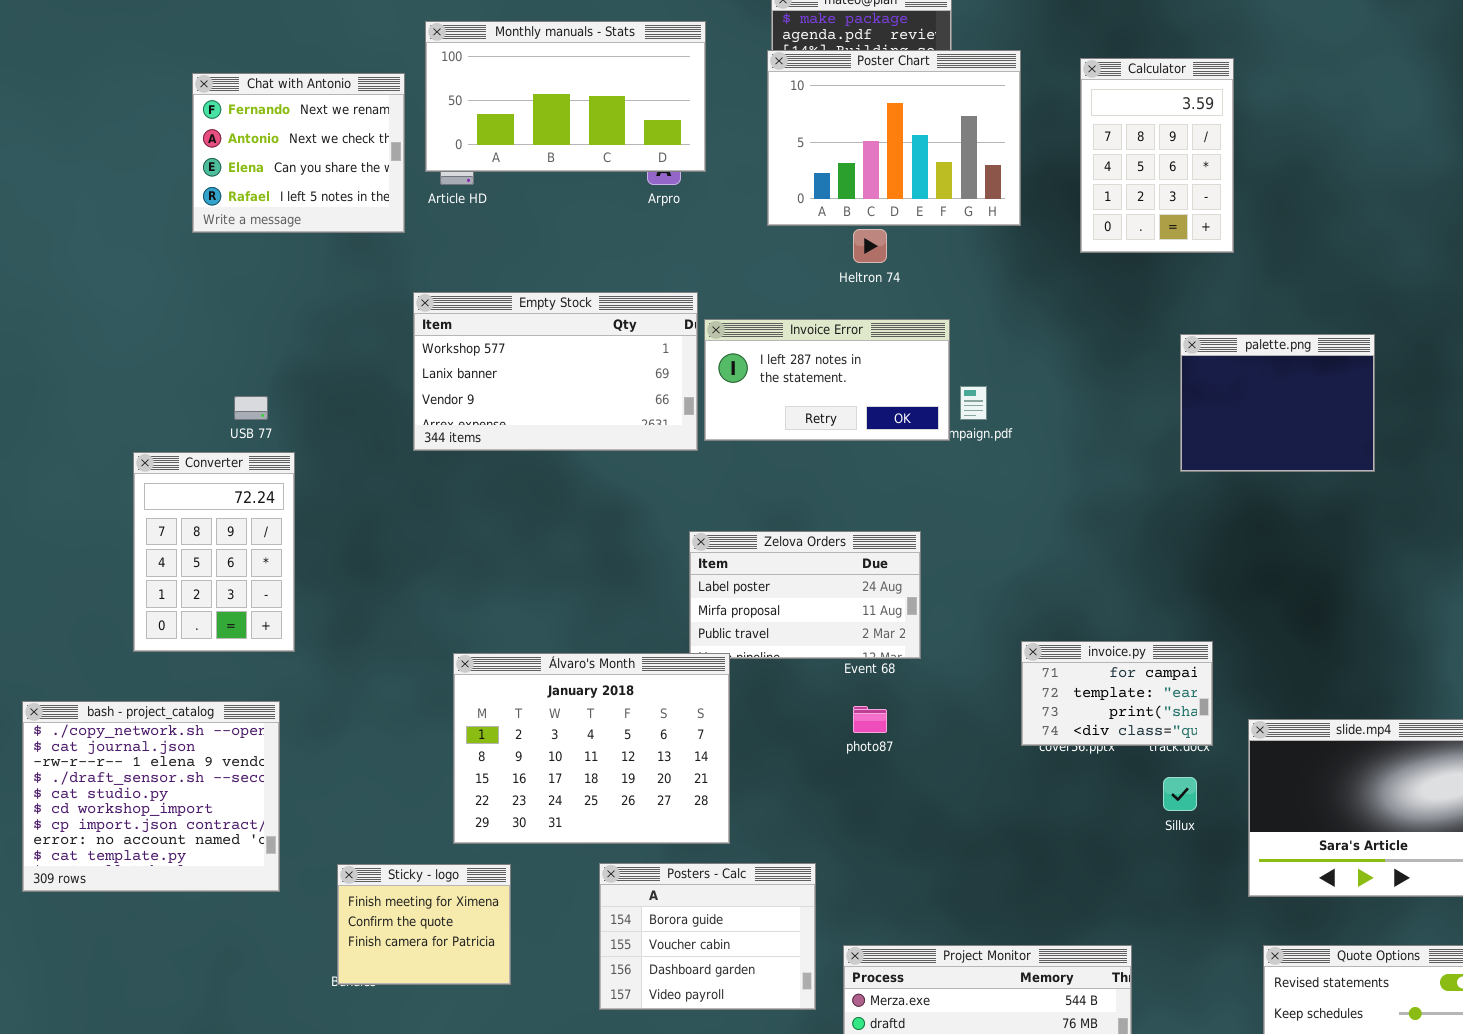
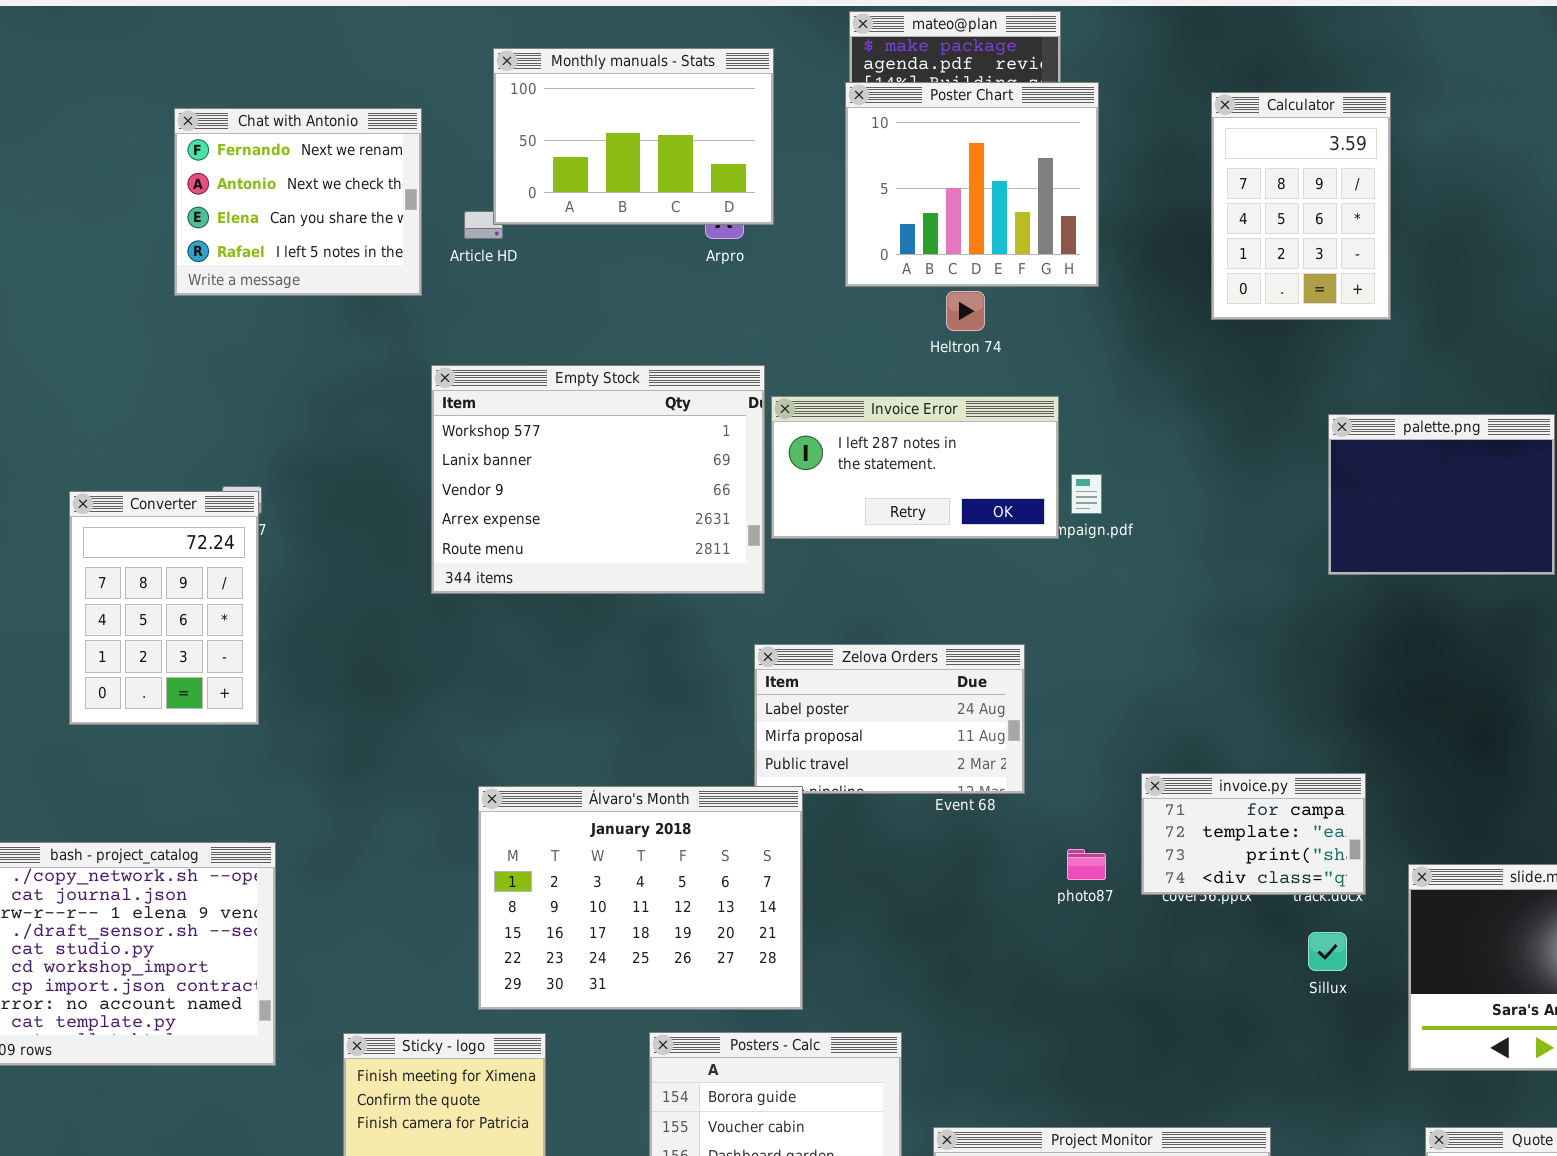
Monthly manuals - Stats: [425,21,706,172] -> [493,48,774,225], resized
Poster Chart: [767,50,1021,226] -> [845,82,1099,287], resized
Empty Stock: [413,292,698,451] -> [431,365,765,594], resized
Converter: [133,452,295,652] -> [69,491,259,725], moved
photo87: [853,706,887,733] -> [1067,849,1106,880], moved

